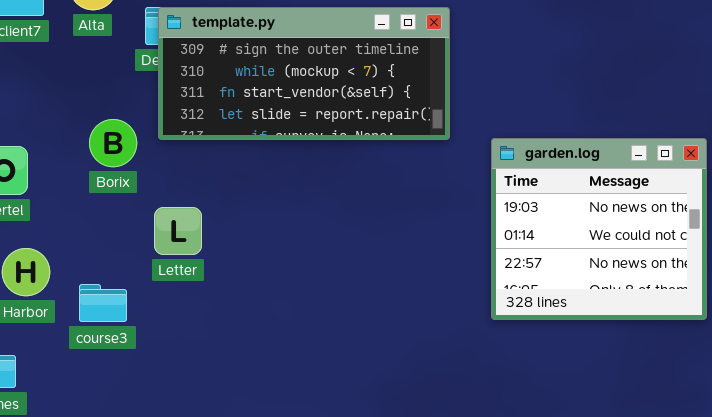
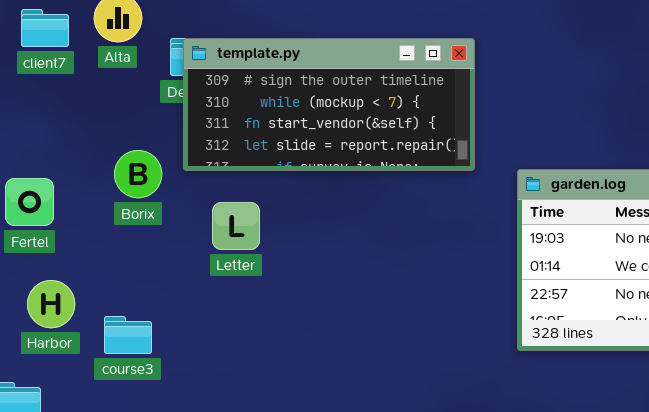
Letter: [154,207,202,255] -> [212,202,260,250], moved

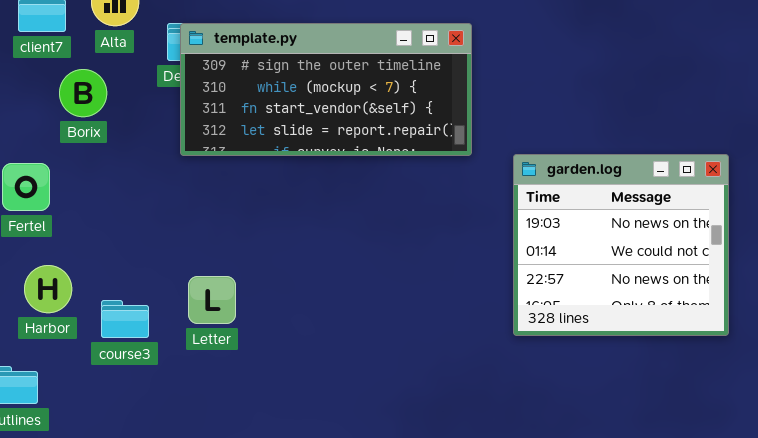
Borix: [114,150,162,198] -> [59,69,107,117], moved
Letter: [212,202,260,250] -> [188,276,236,324], moved

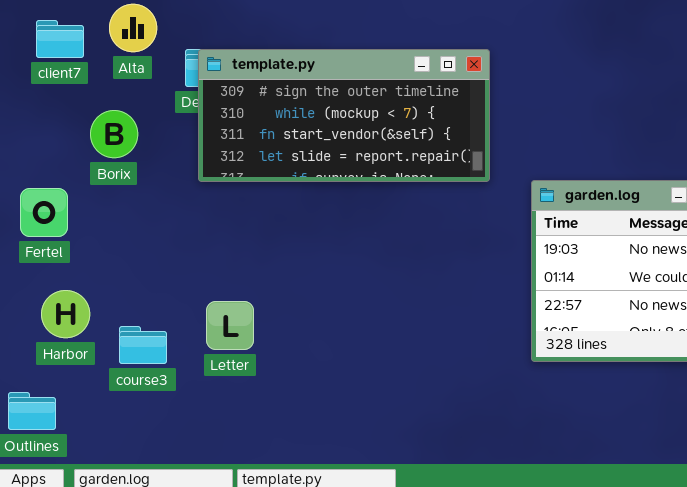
Borix: [59,69,107,117] -> [90,110,138,158], moved

